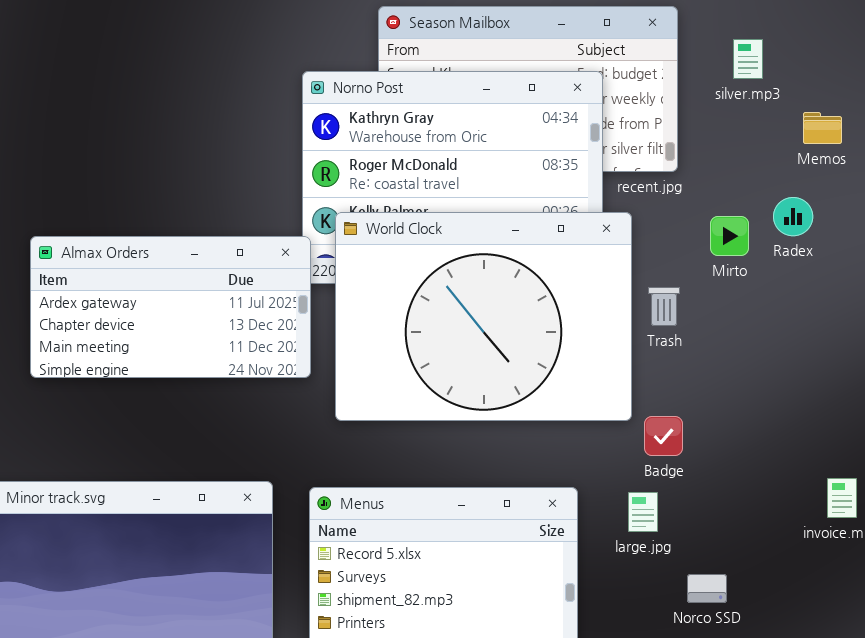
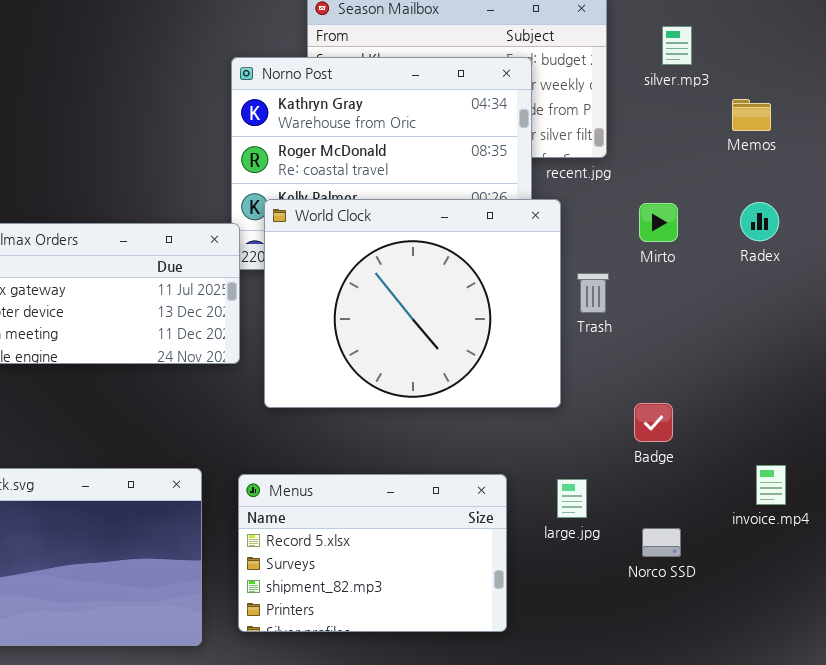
Radex: [773,197,813,236] -> [740,202,779,241], moved
Badge: [644,416,683,456] -> [634,403,673,442], moved
Norco SSD: [687,574,727,603] -> [642,528,681,557], moved

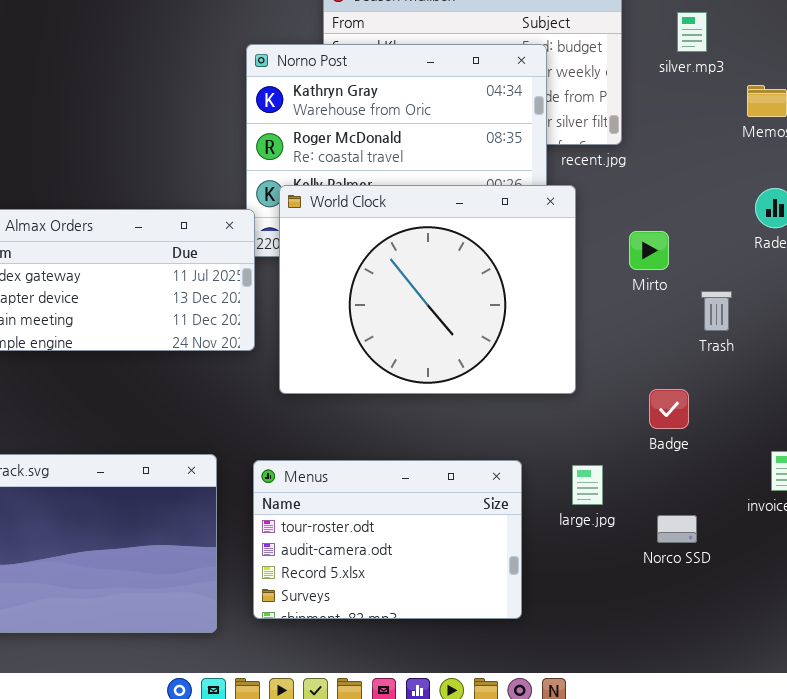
Mirto: [639,203,678,242] -> [629,231,669,270], moved
Trash: [577,273,609,313] -> [701,291,732,331], moved
Menus: [238,474,507,632] -> [253,460,522,619], scrolled up 2 rows

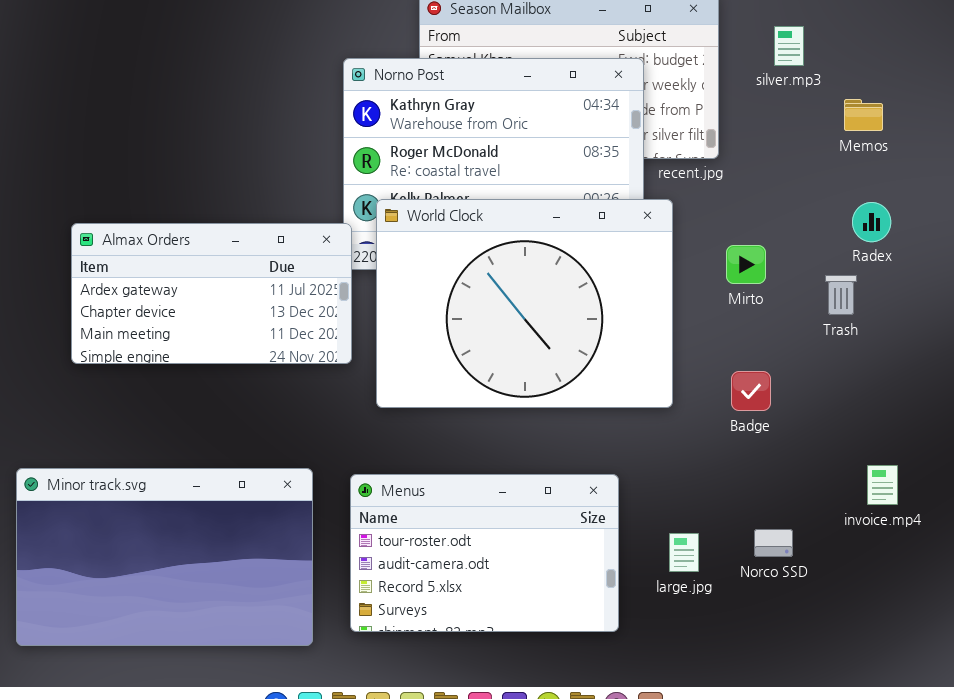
Trash: [701,291,732,331] -> [825,275,857,315], moved
Badge: [649,389,689,429] -> [731,371,771,411], moved
large.jpg: [572,465,603,505] -> [669,533,699,572], moved

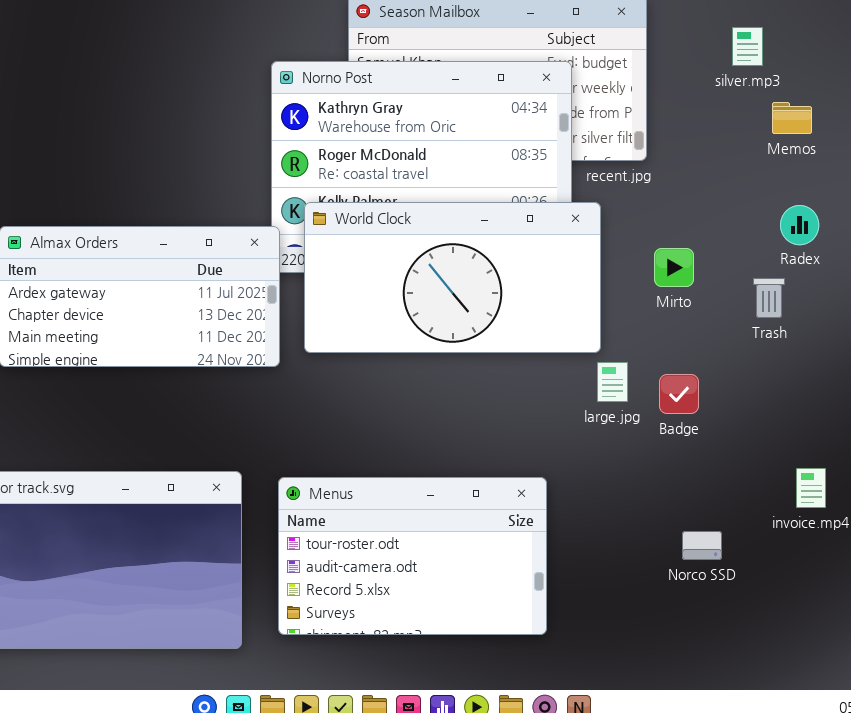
silver.mp3: [774,26,804,66] -> [732,27,763,66], moved
World Clock: [376,199,673,408] -> [304,202,601,353], resized
large.jpg: [669,533,699,572] -> [597,362,628,402], moved

